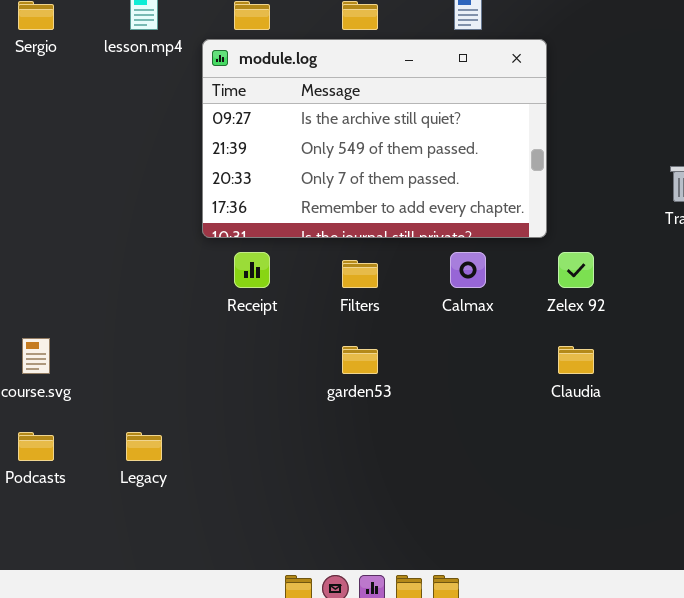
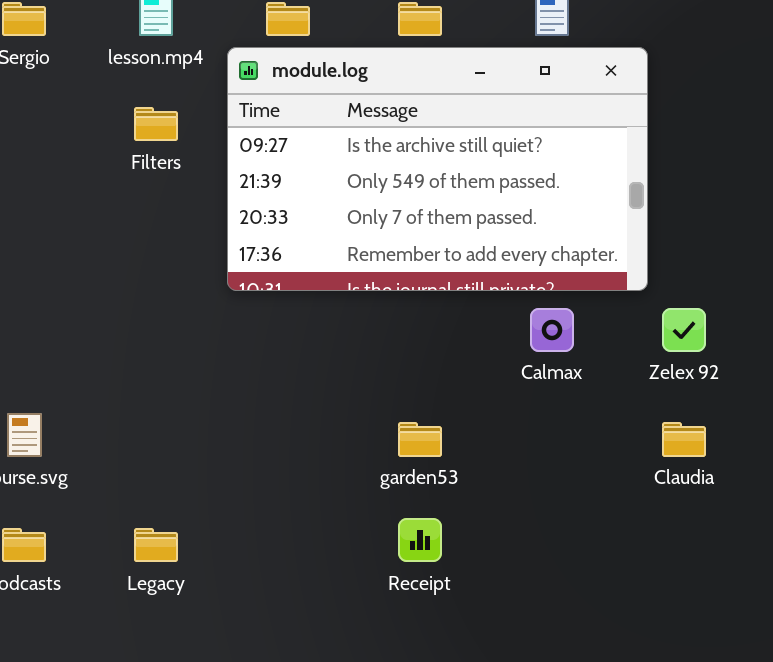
Receipt: [234,252,270,288] -> [398,518,442,562], moved
Filters: [342,260,378,288] -> [134,107,178,141], moved

